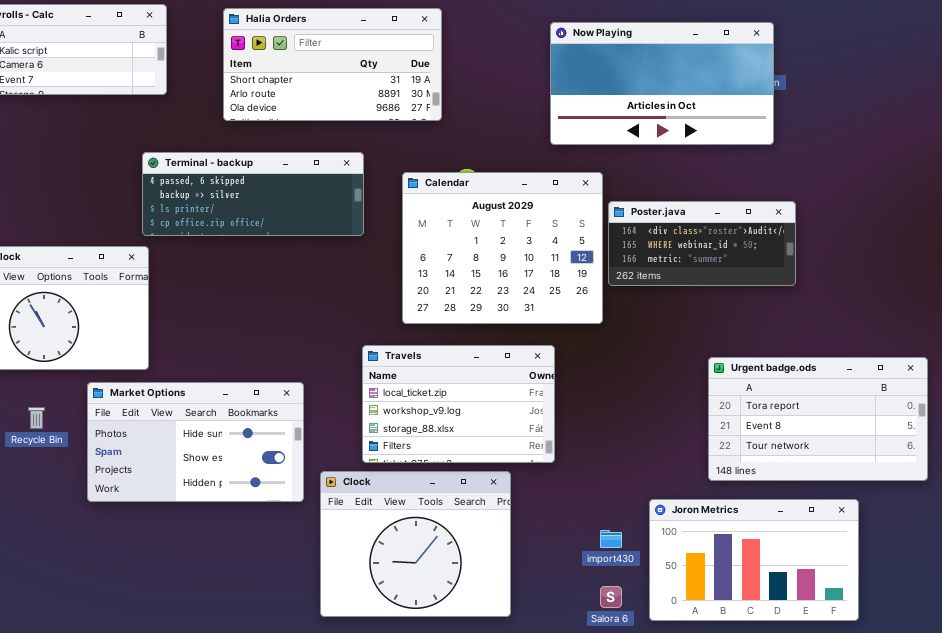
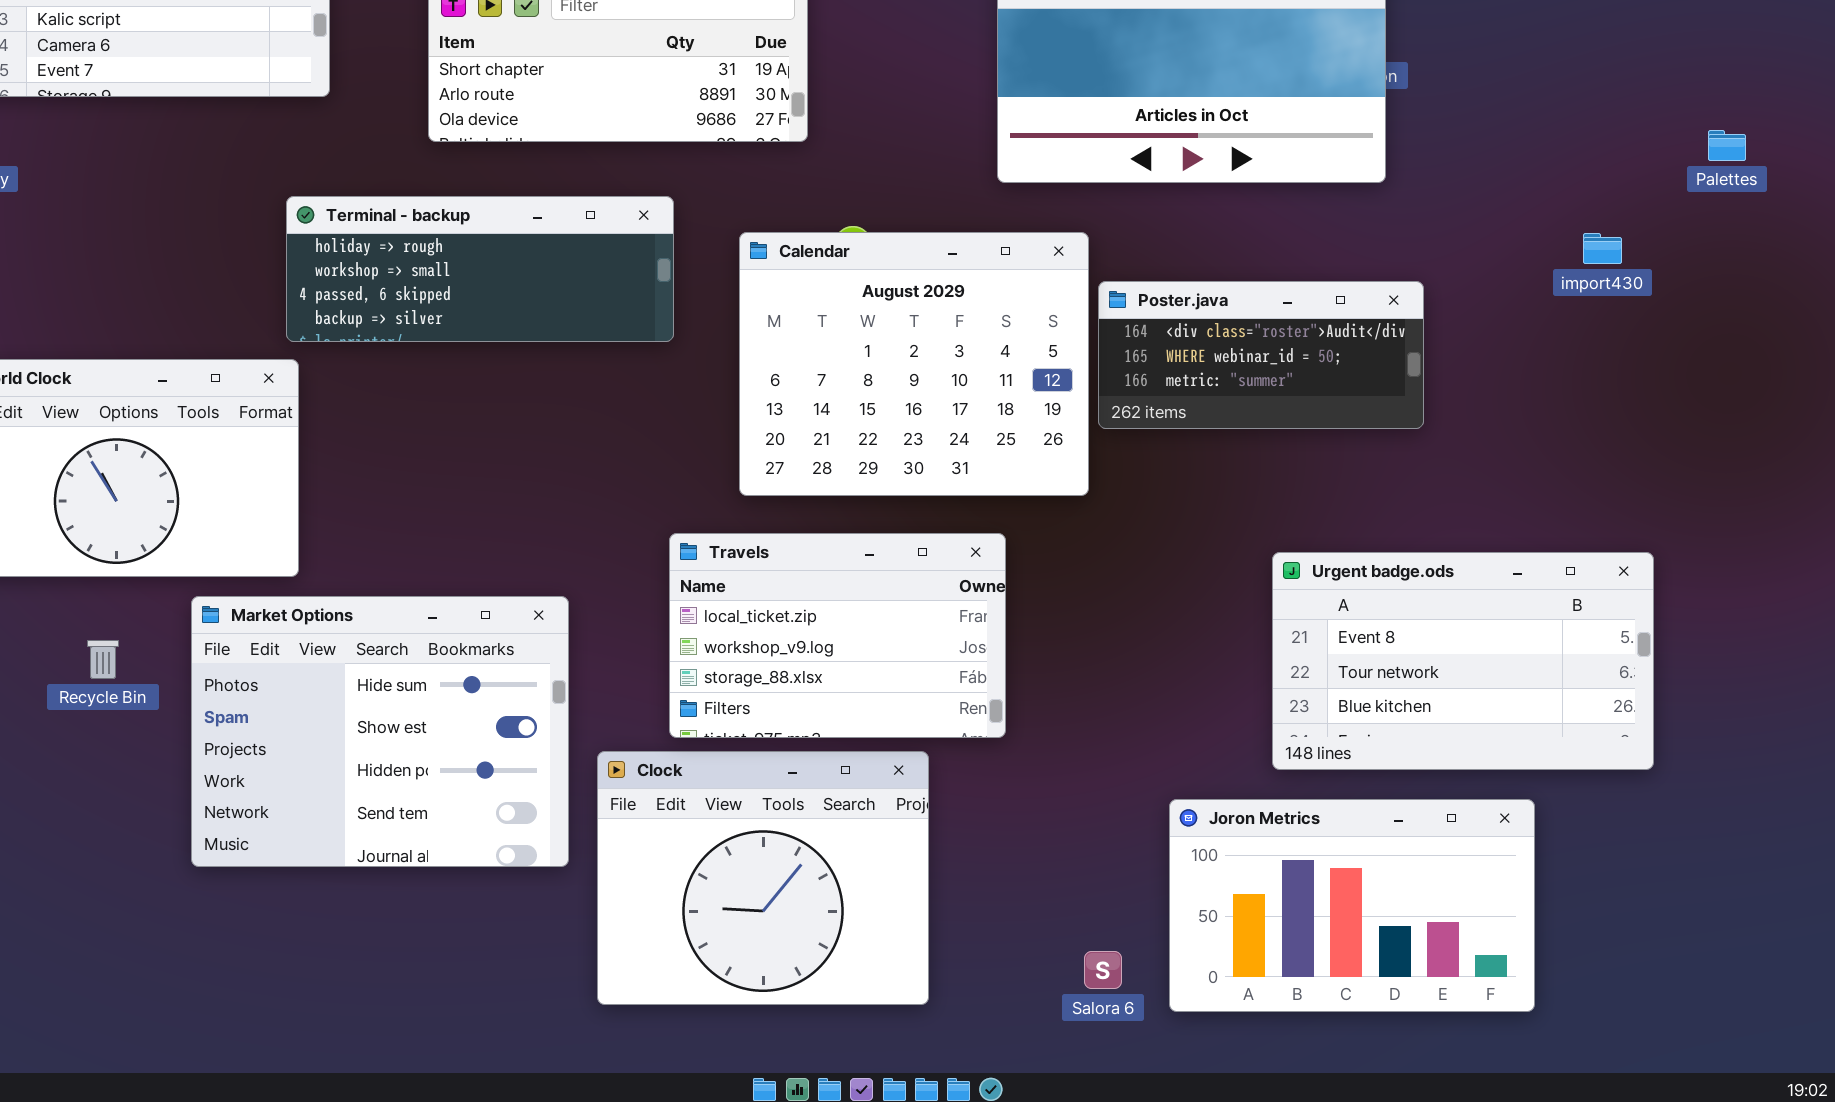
Terminal - backup: [142,152,364,236] -> [286,196,674,342], scrolled up 2 rows
Urgent badge.ods: [708,357,928,481] -> [1272,552,1654,770], scrolled down 1 row
Market Options: [87,382,304,502] -> [191,596,569,867], resized
import430: [600,530,622,548] -> [1583,233,1622,264], moved

